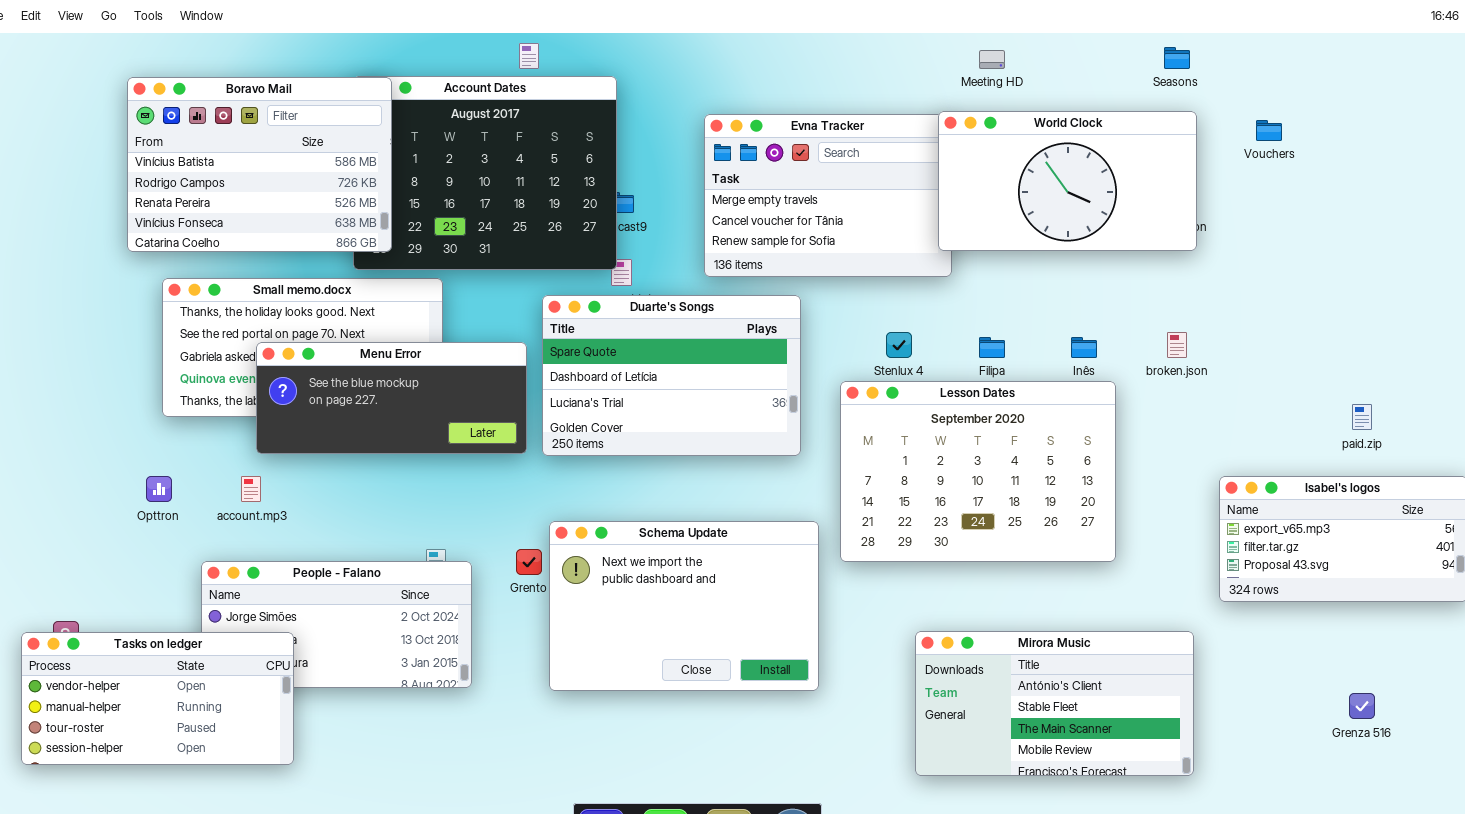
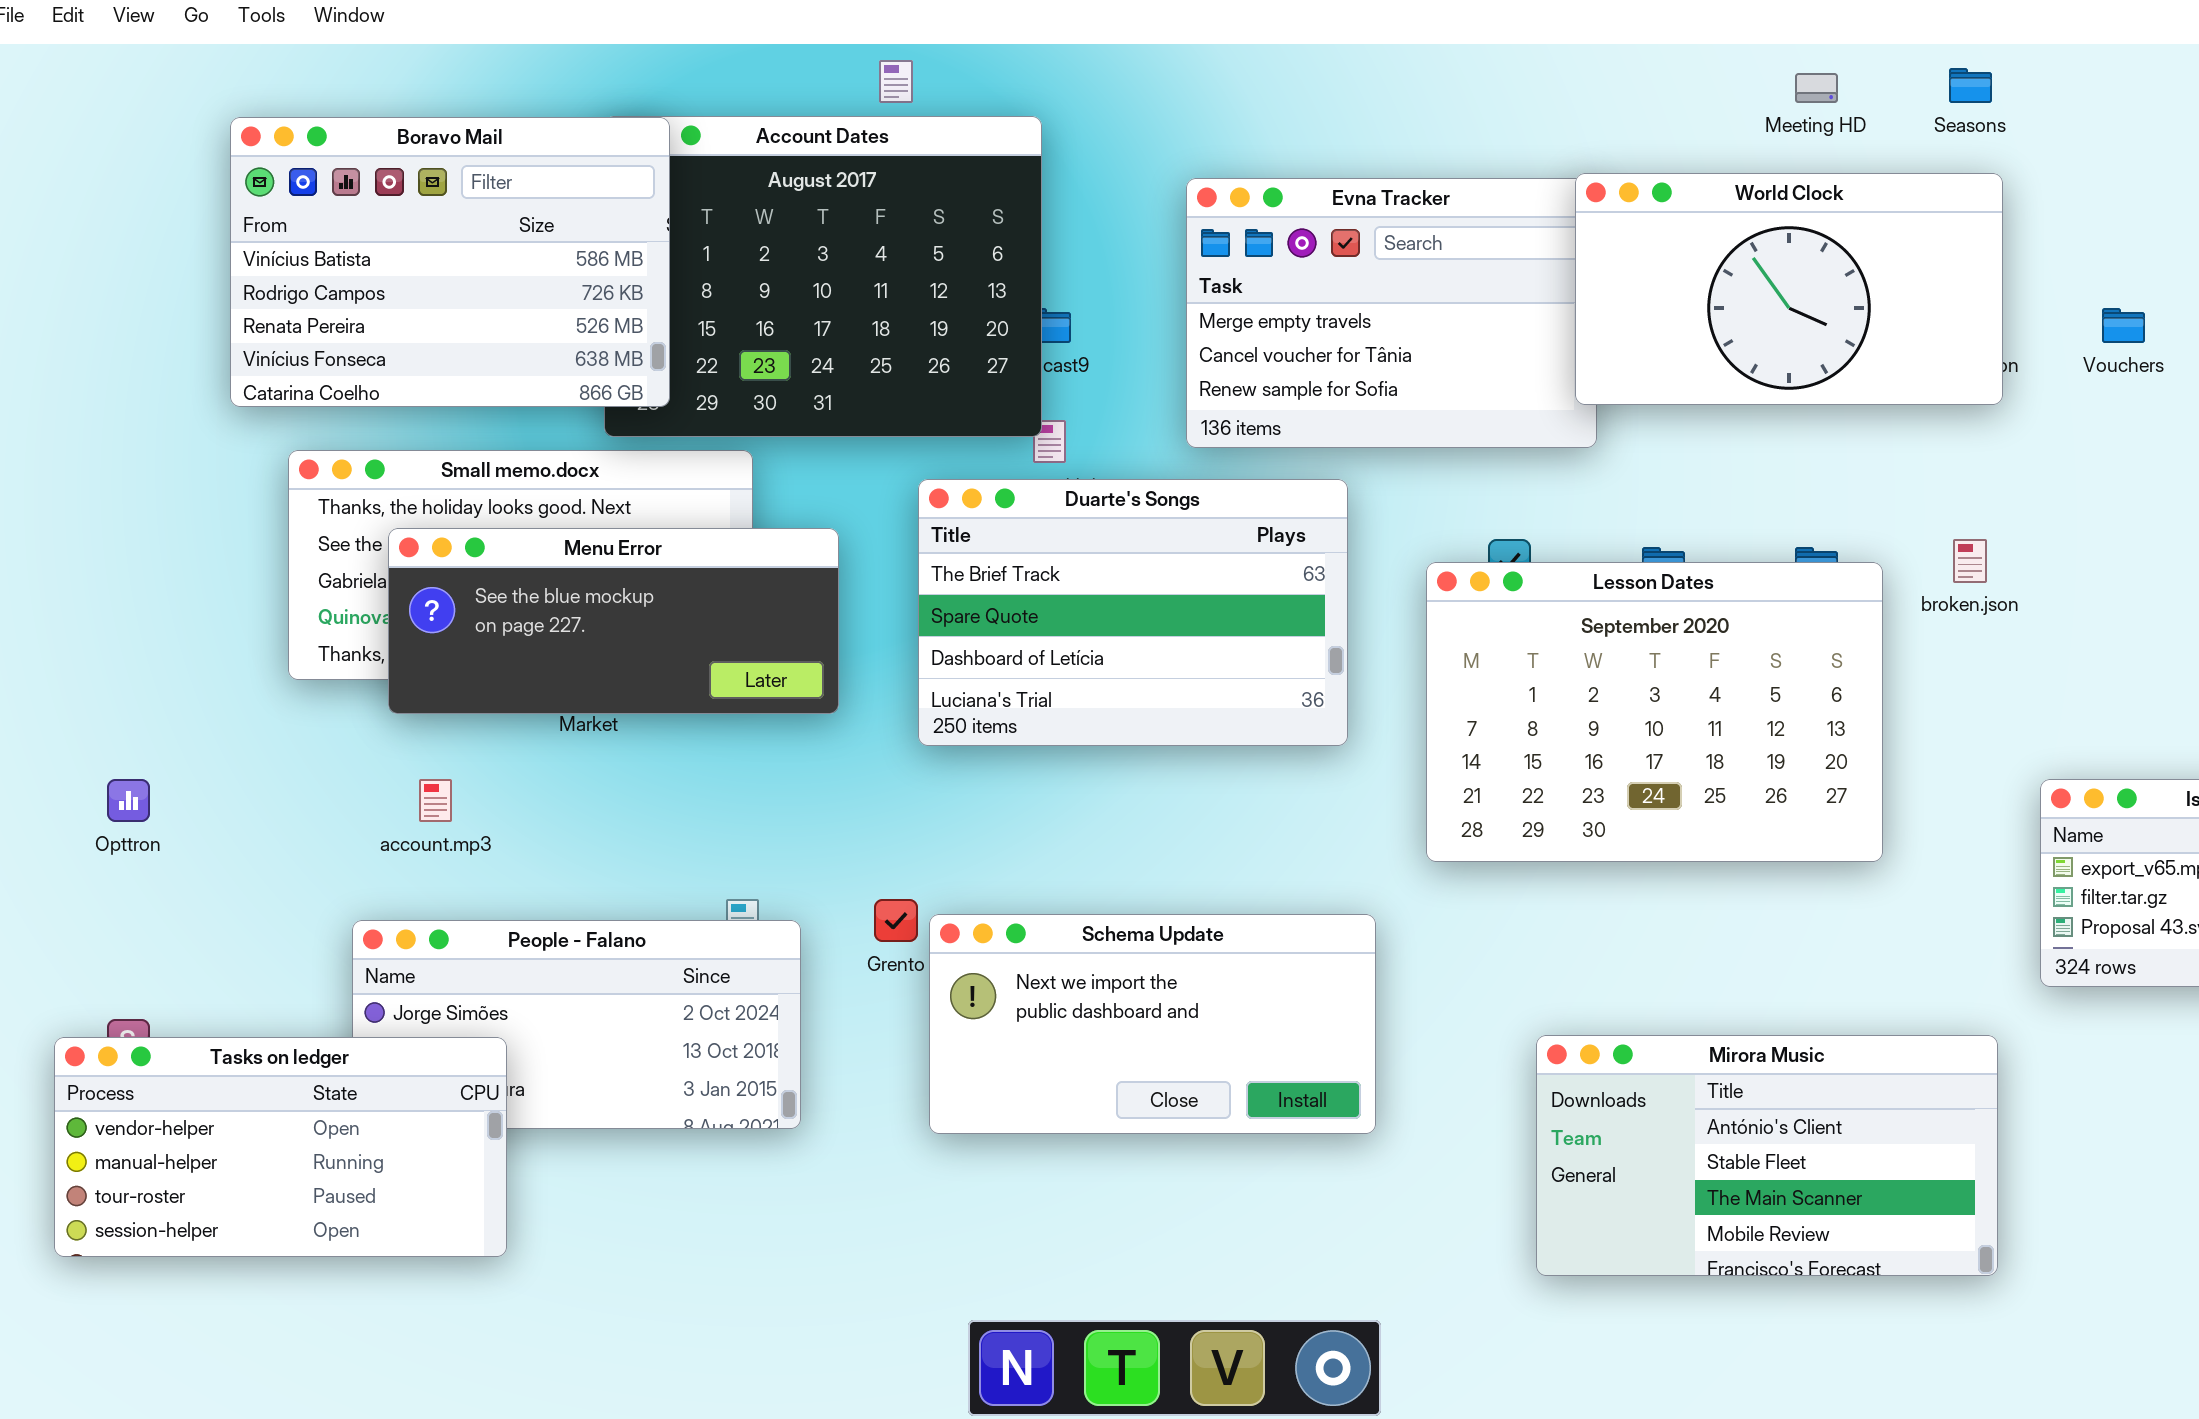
Meeting HD: [979,50,1005,69] -> [1795,73,1838,103], moved
Vouchers: [1256,120,1282,141] -> [2102,308,2145,343], moved
Duarte's Songs: [542,295,801,456] -> [918,479,1348,746], scrolled up 1 row
Menu Error: [256,342,527,454] -> [388,528,839,714], moved
Lesson Dates: [840,381,1116,562] -> [1426,562,1883,862], moved
Opttron: [146,476,172,502] -> [107,779,150,822], moved
Schema Update: [549,521,819,691] -> [929,914,1376,1134], resized

